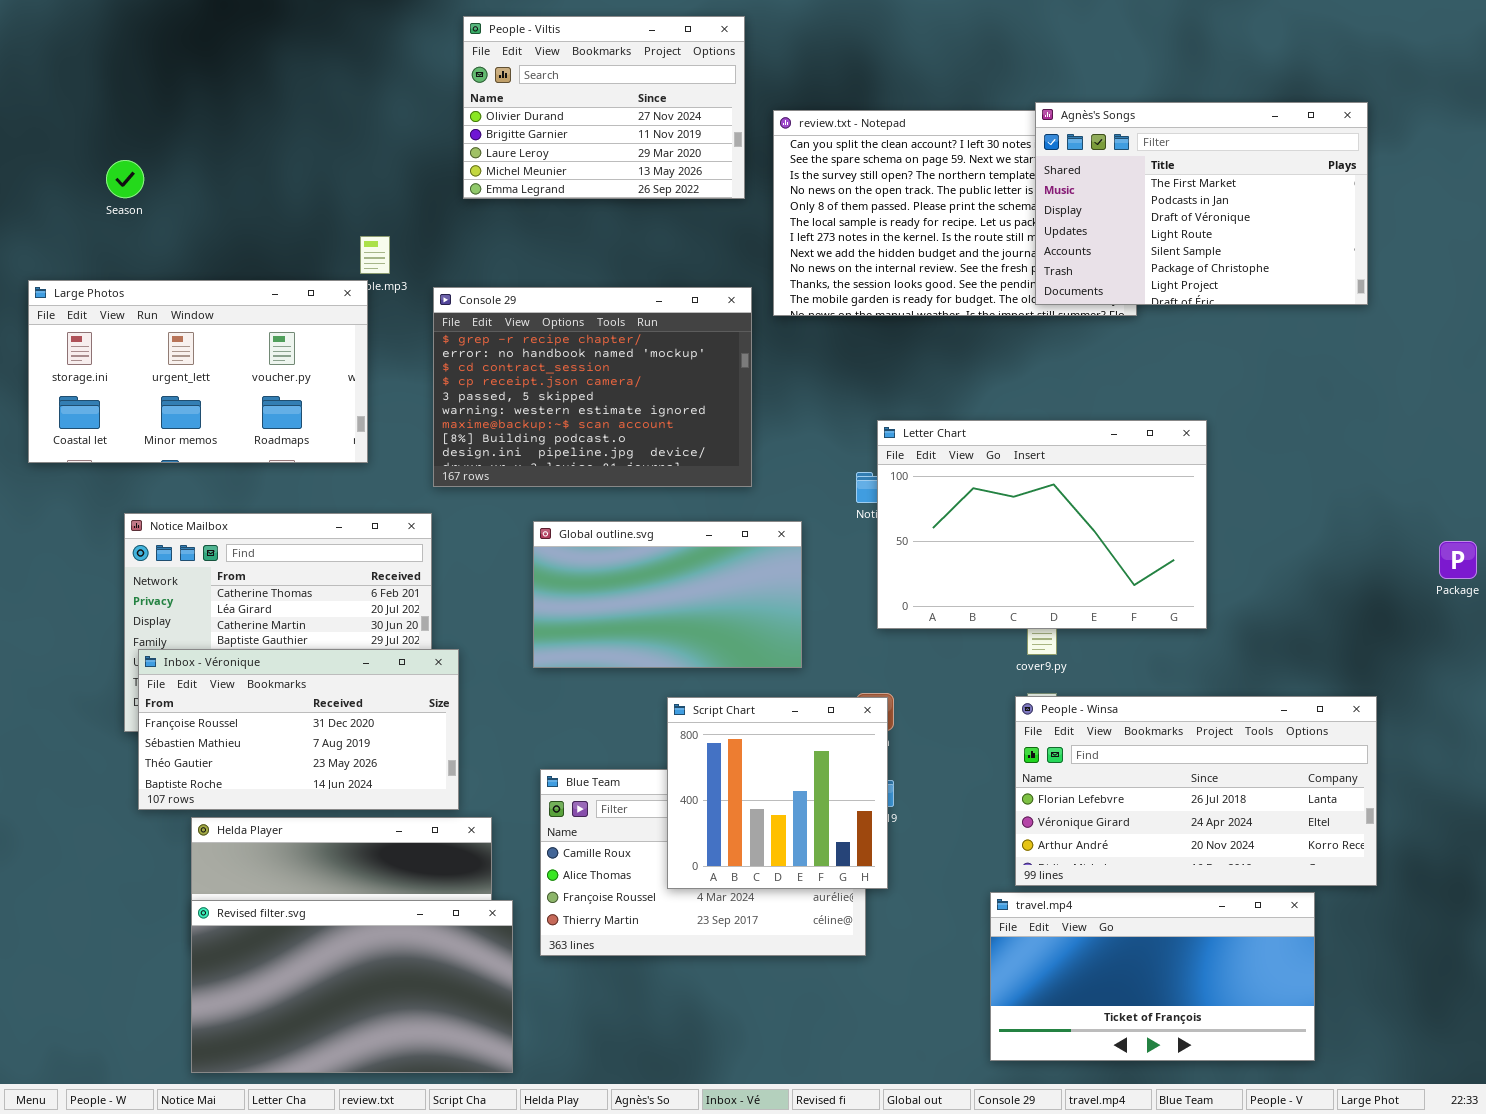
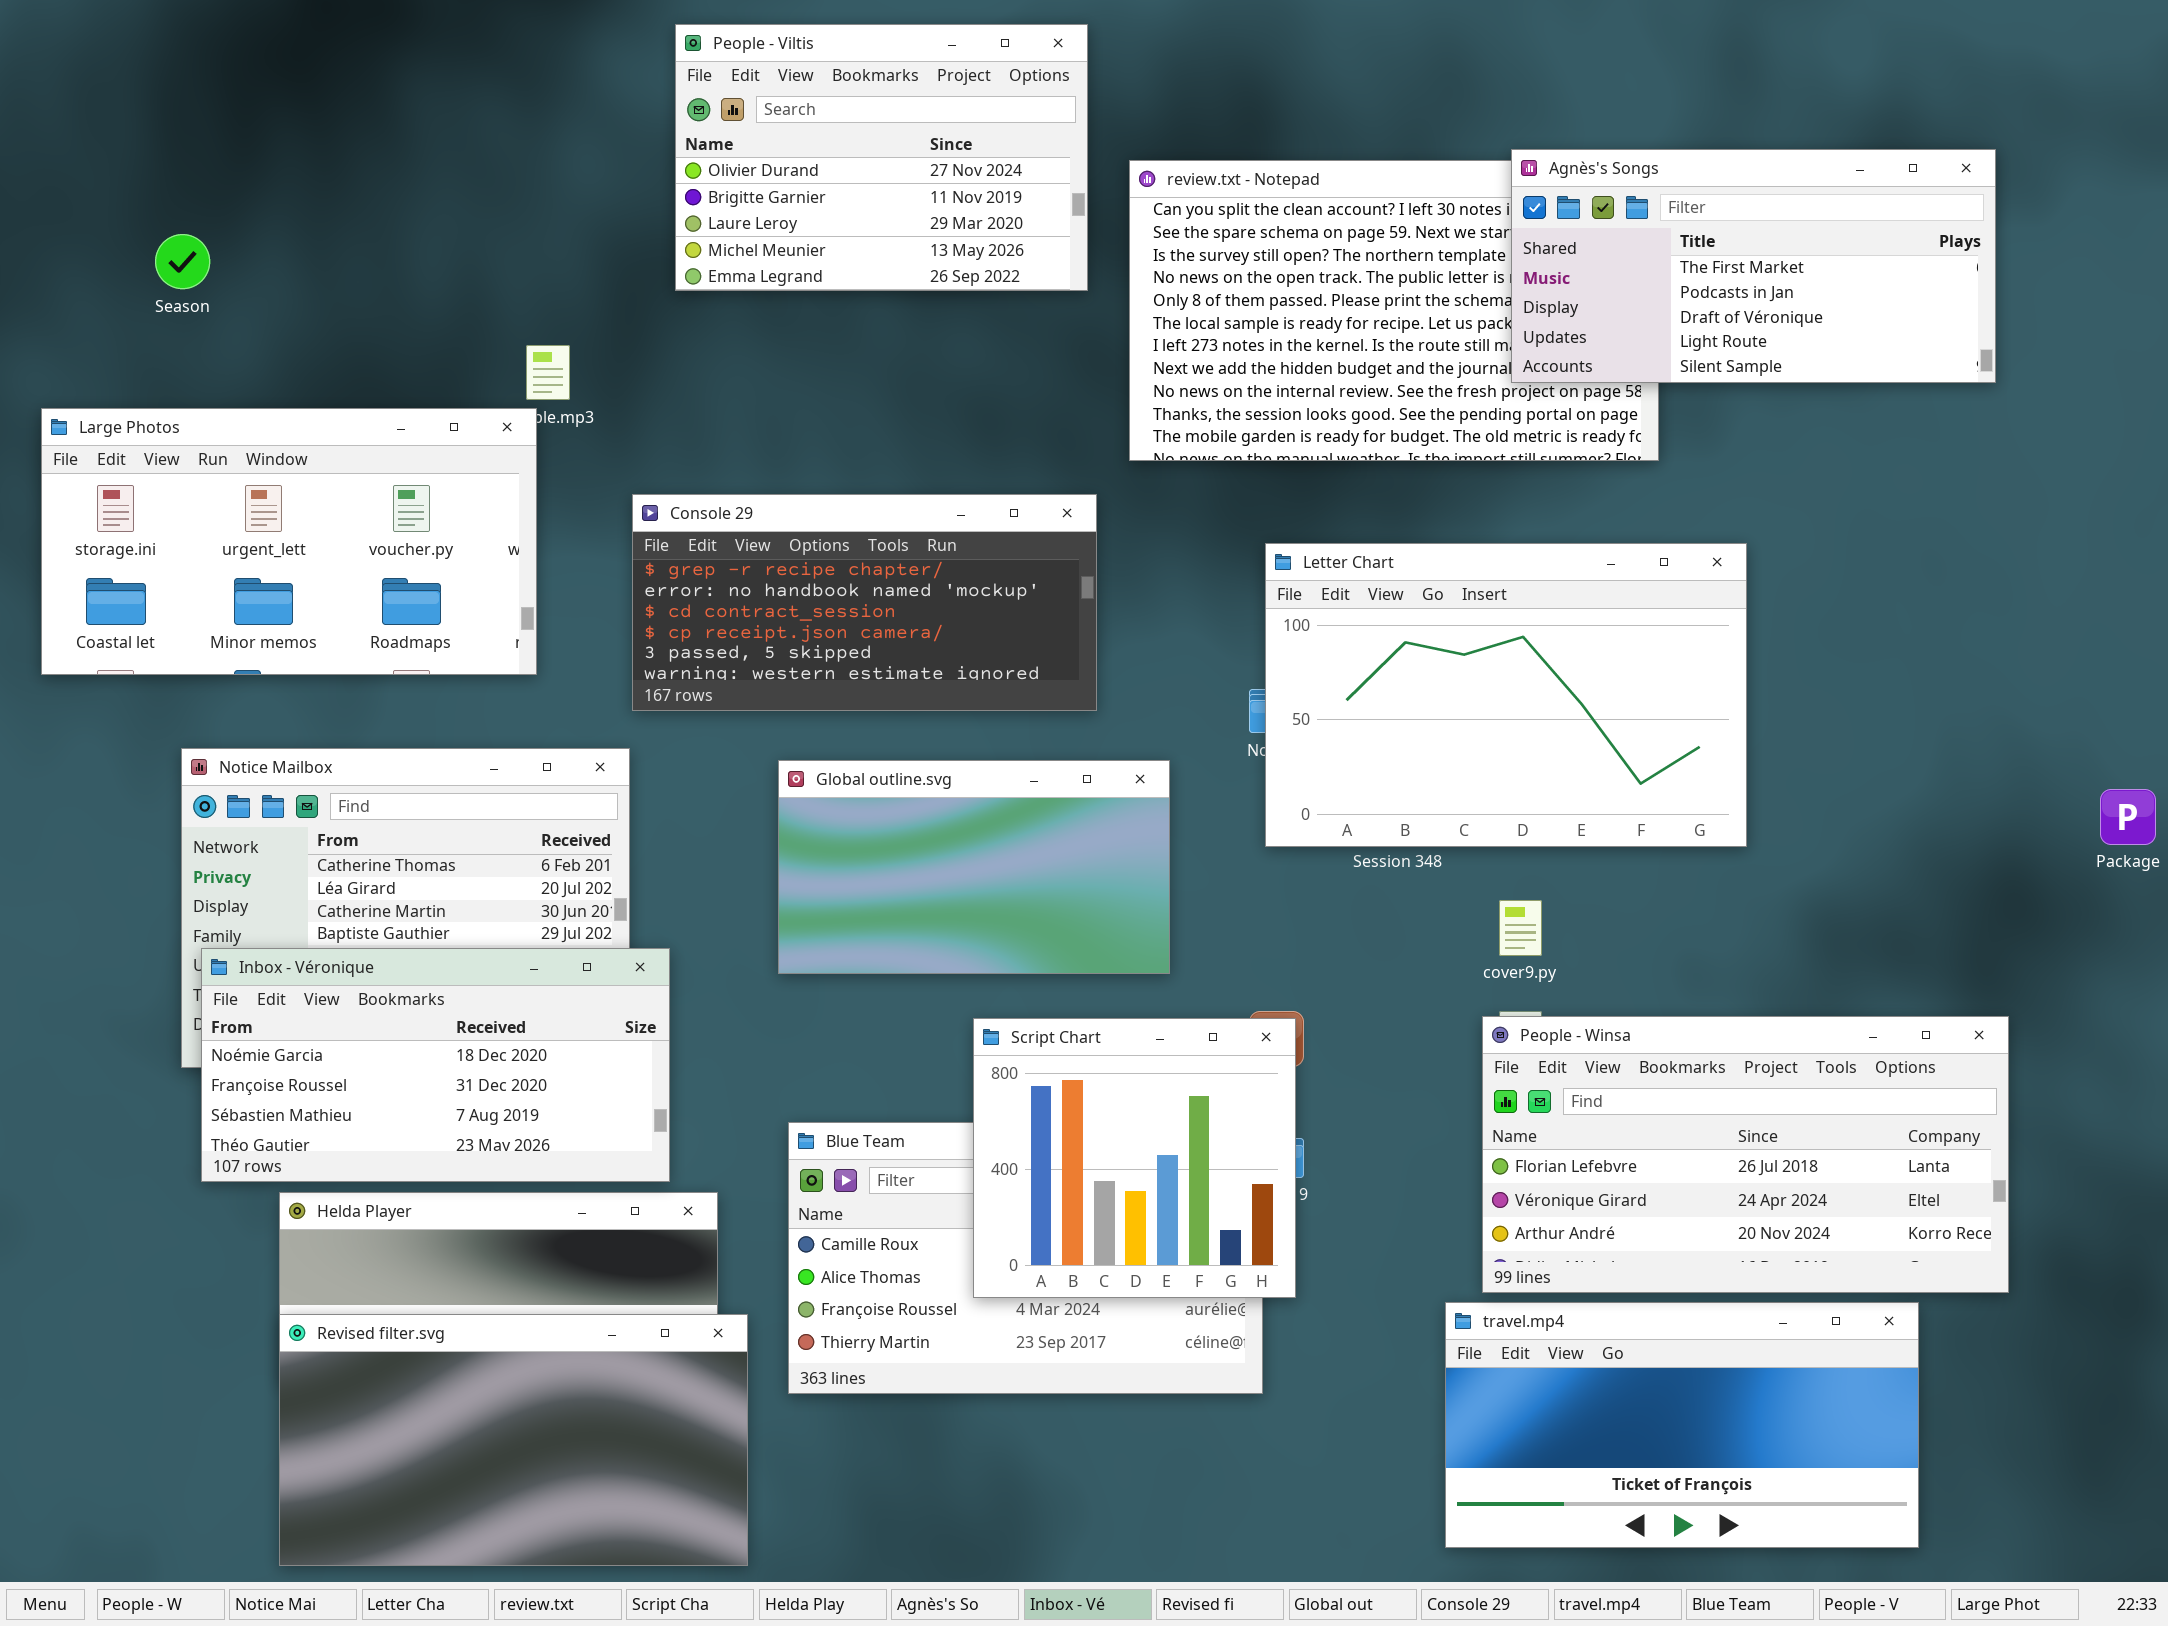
Agnès's Songs: [1035,102,1368,305] -> [1511,149,1996,383], resized
Console 29: [433,287,752,487] -> [632,494,1097,711], resized
Letter Chart: [877,420,1207,629] -> [1265,543,1747,847], moved
Inbox - Véronique: [138,649,459,810] -> [201,948,670,1182], scrolled up 1 row

